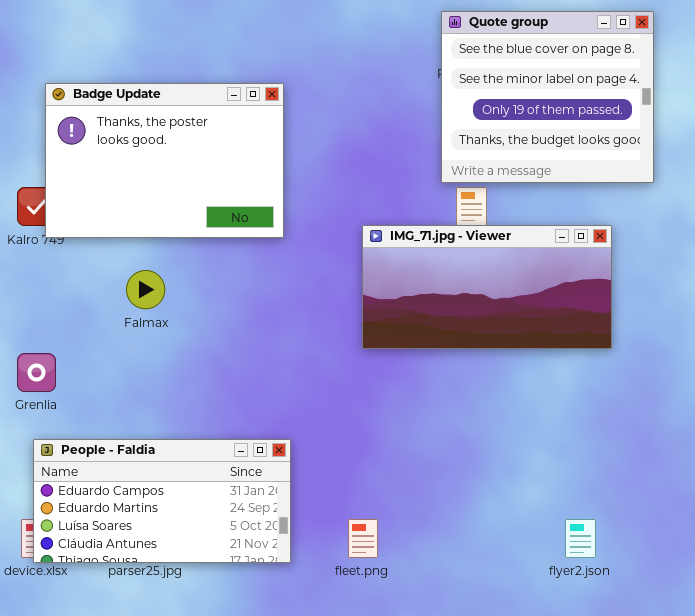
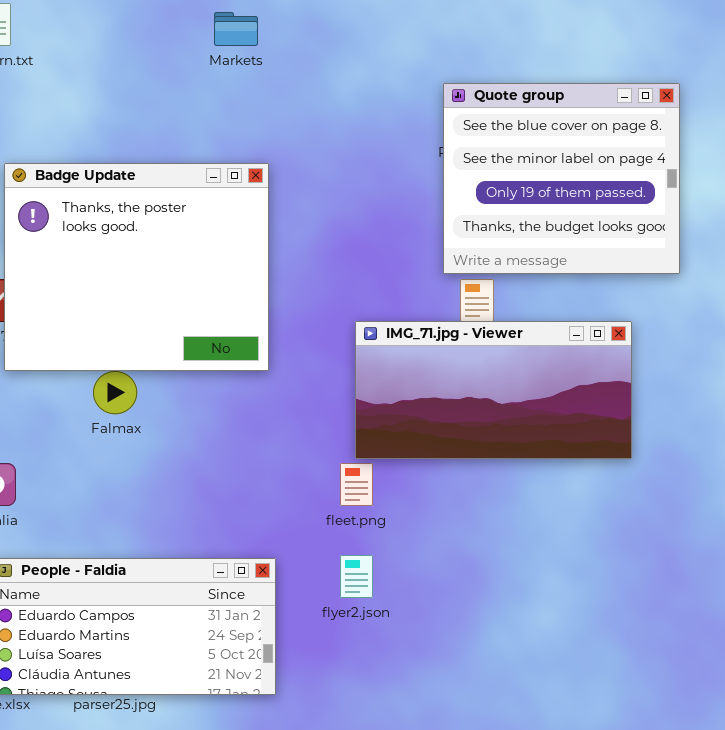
Badge Update: [45,83,284,238] -> [4,163,269,371], resized
fleet.png: [348,519,378,558] -> [340,463,373,506], moved
flyer2.json: [565,519,596,558] -> [340,555,373,598], moved

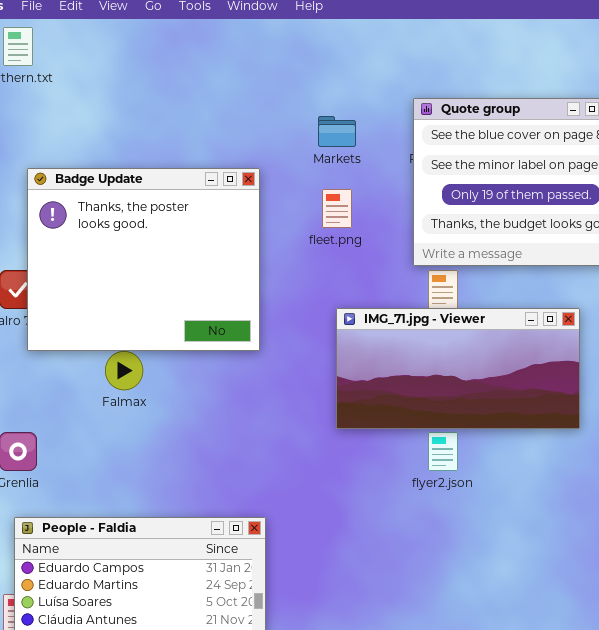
Markets: [214,12,258,46] -> [318,116,356,147], moved
fleet.png: [340,463,373,506] -> [322,189,352,228], moved
flyer2.json: [340,555,373,598] -> [428,432,458,471], moved

